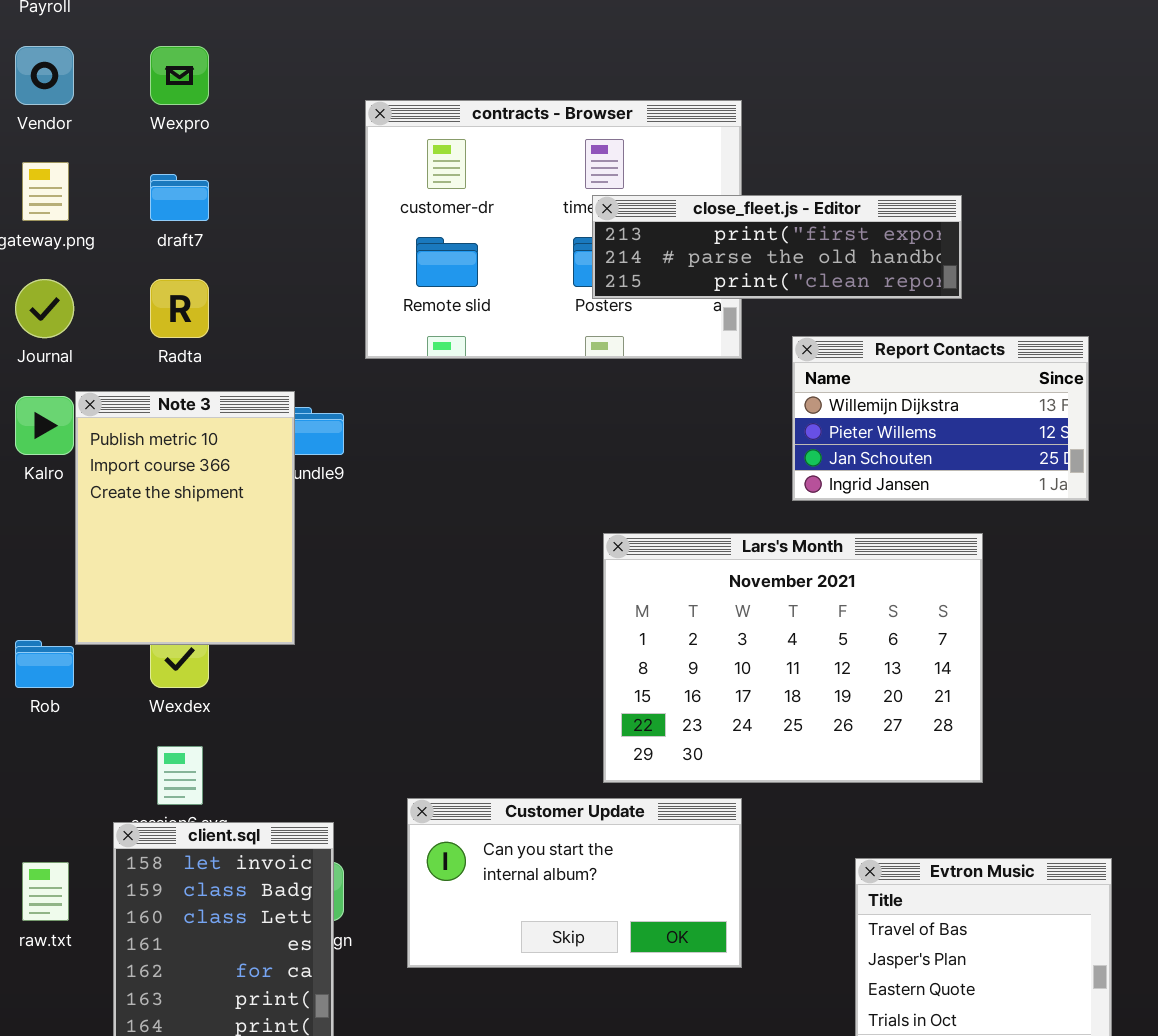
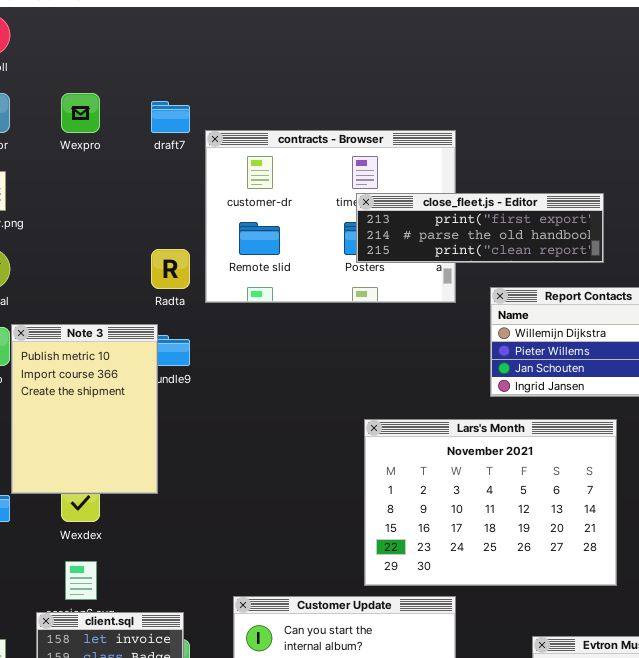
draft7: [150,174,209,221] -> [151,101,190,133], moved
Radta: [150,279,209,338] -> [151,249,190,289], moved

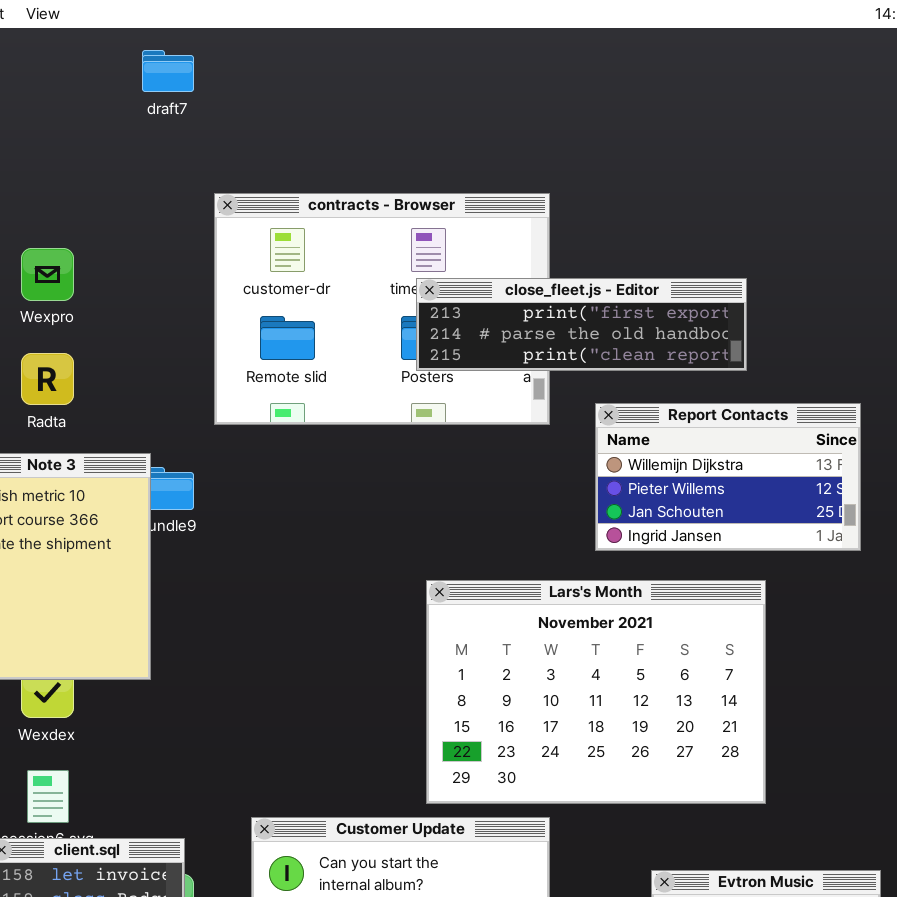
Wexpro: [61,93,100,133] -> [21,248,74,301], moved
draft7: [151,101,190,133] -> [142,50,194,92], moved
Radta: [151,249,190,289] -> [21,353,74,405], moved

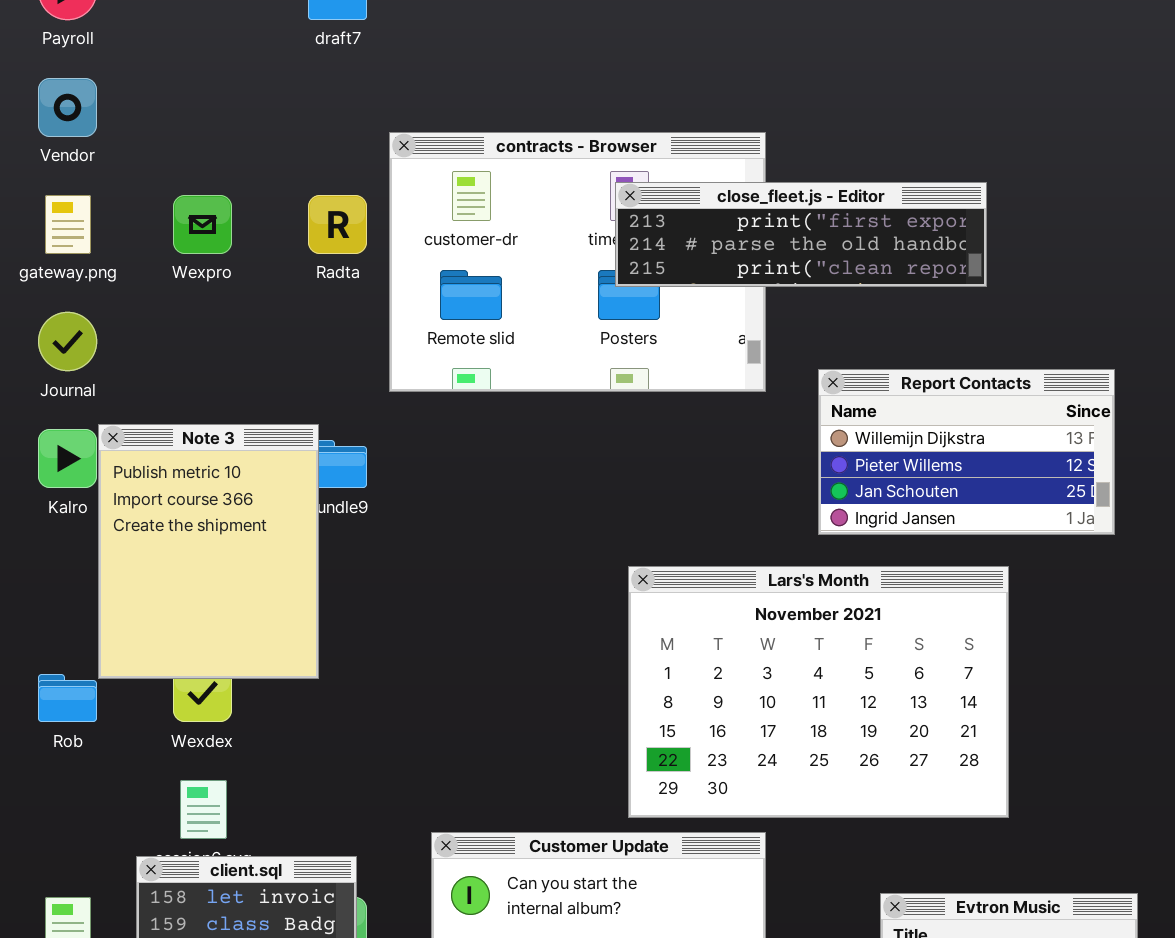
close_fleet.js - Editor: [416,278,747,371] -> [615,182,987,287], moved
Radta: [21,353,74,405] -> [308,195,367,254], moved

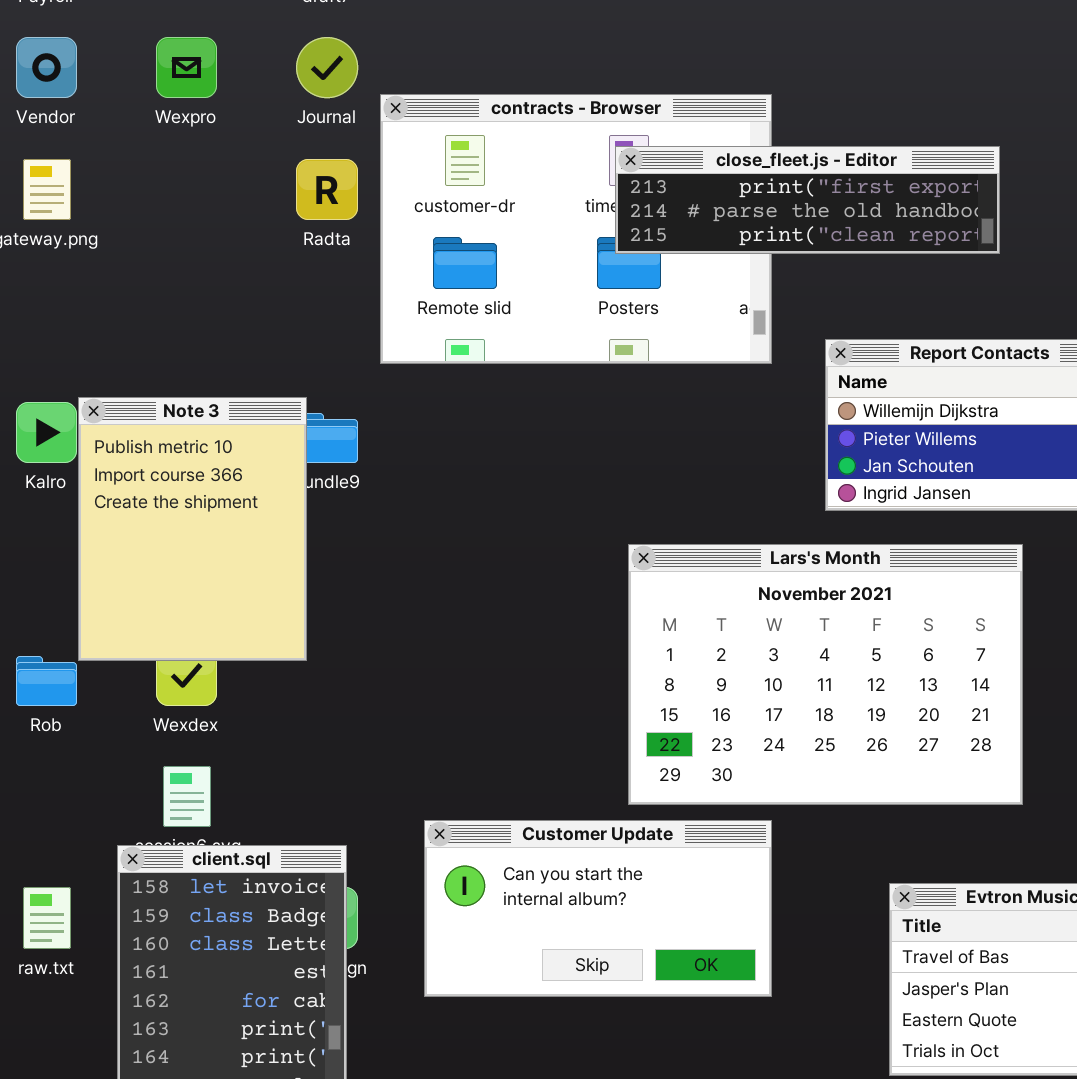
Wexpro: [173,195,232,254] -> [156,37,217,98], moved
Journal: [38,312,97,371] -> [296,37,358,98], moved

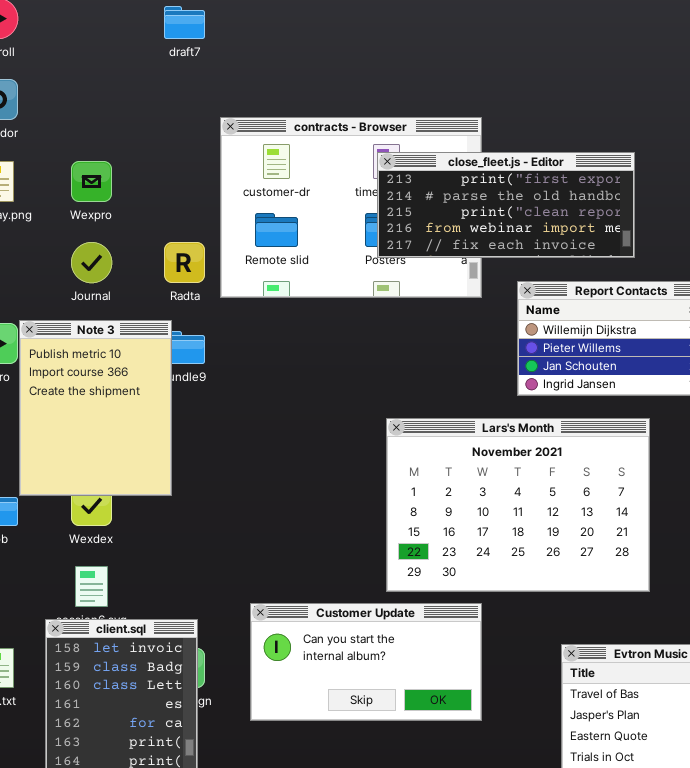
Wexpro: [156,37,217,98] -> [71,161,112,202], moved
Journal: [296,37,358,98] -> [71,242,112,283], moved
close_fleet.js - Editor: [615,146,1000,254] -> [377,152,635,258], resized
Radta: [296,159,358,220] -> [164,242,205,283], moved

